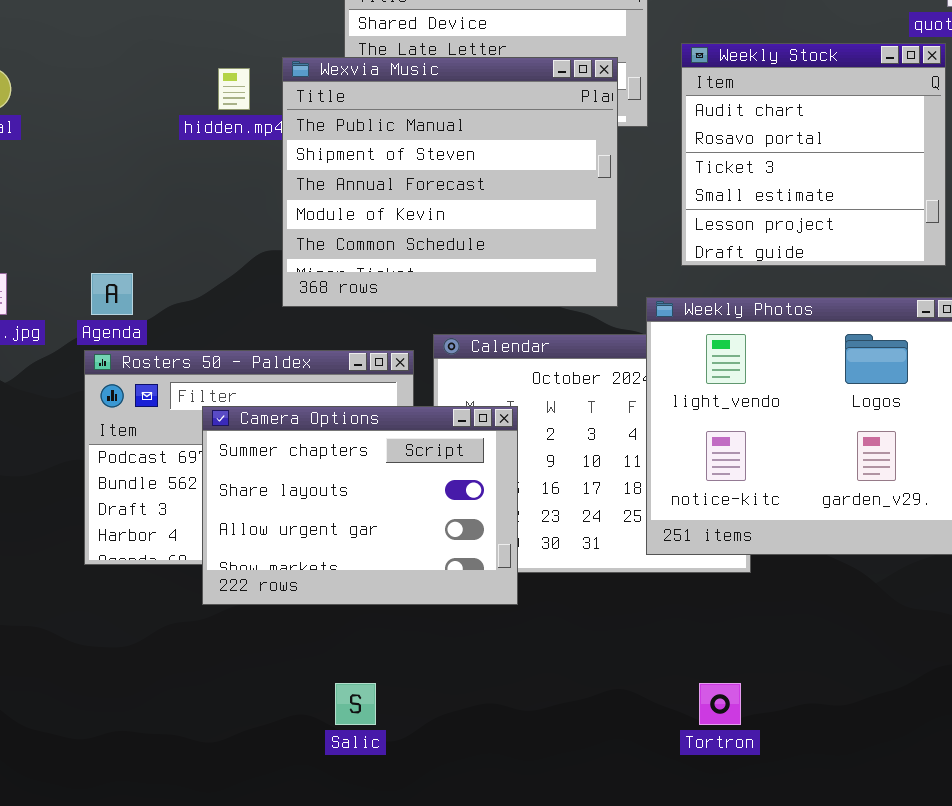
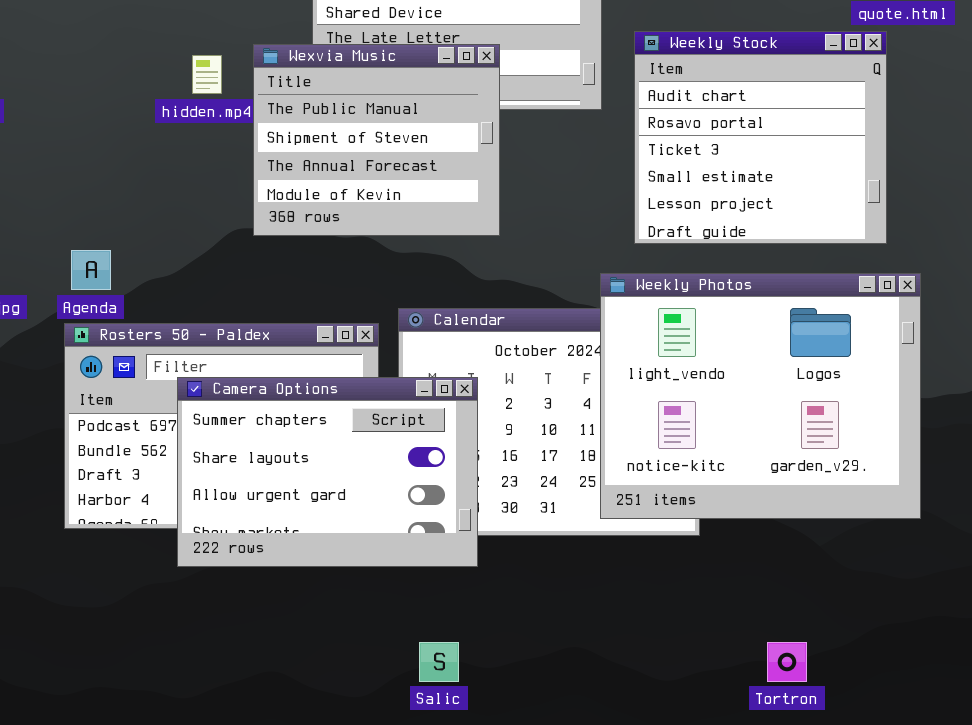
Wexvia Music: [282,57,618,307] -> [253,44,500,236], resized
Salic: [335,683,376,725] -> [419,642,459,682], moved
Tortron: [699,683,741,725] -> [767,642,807,682], moved

